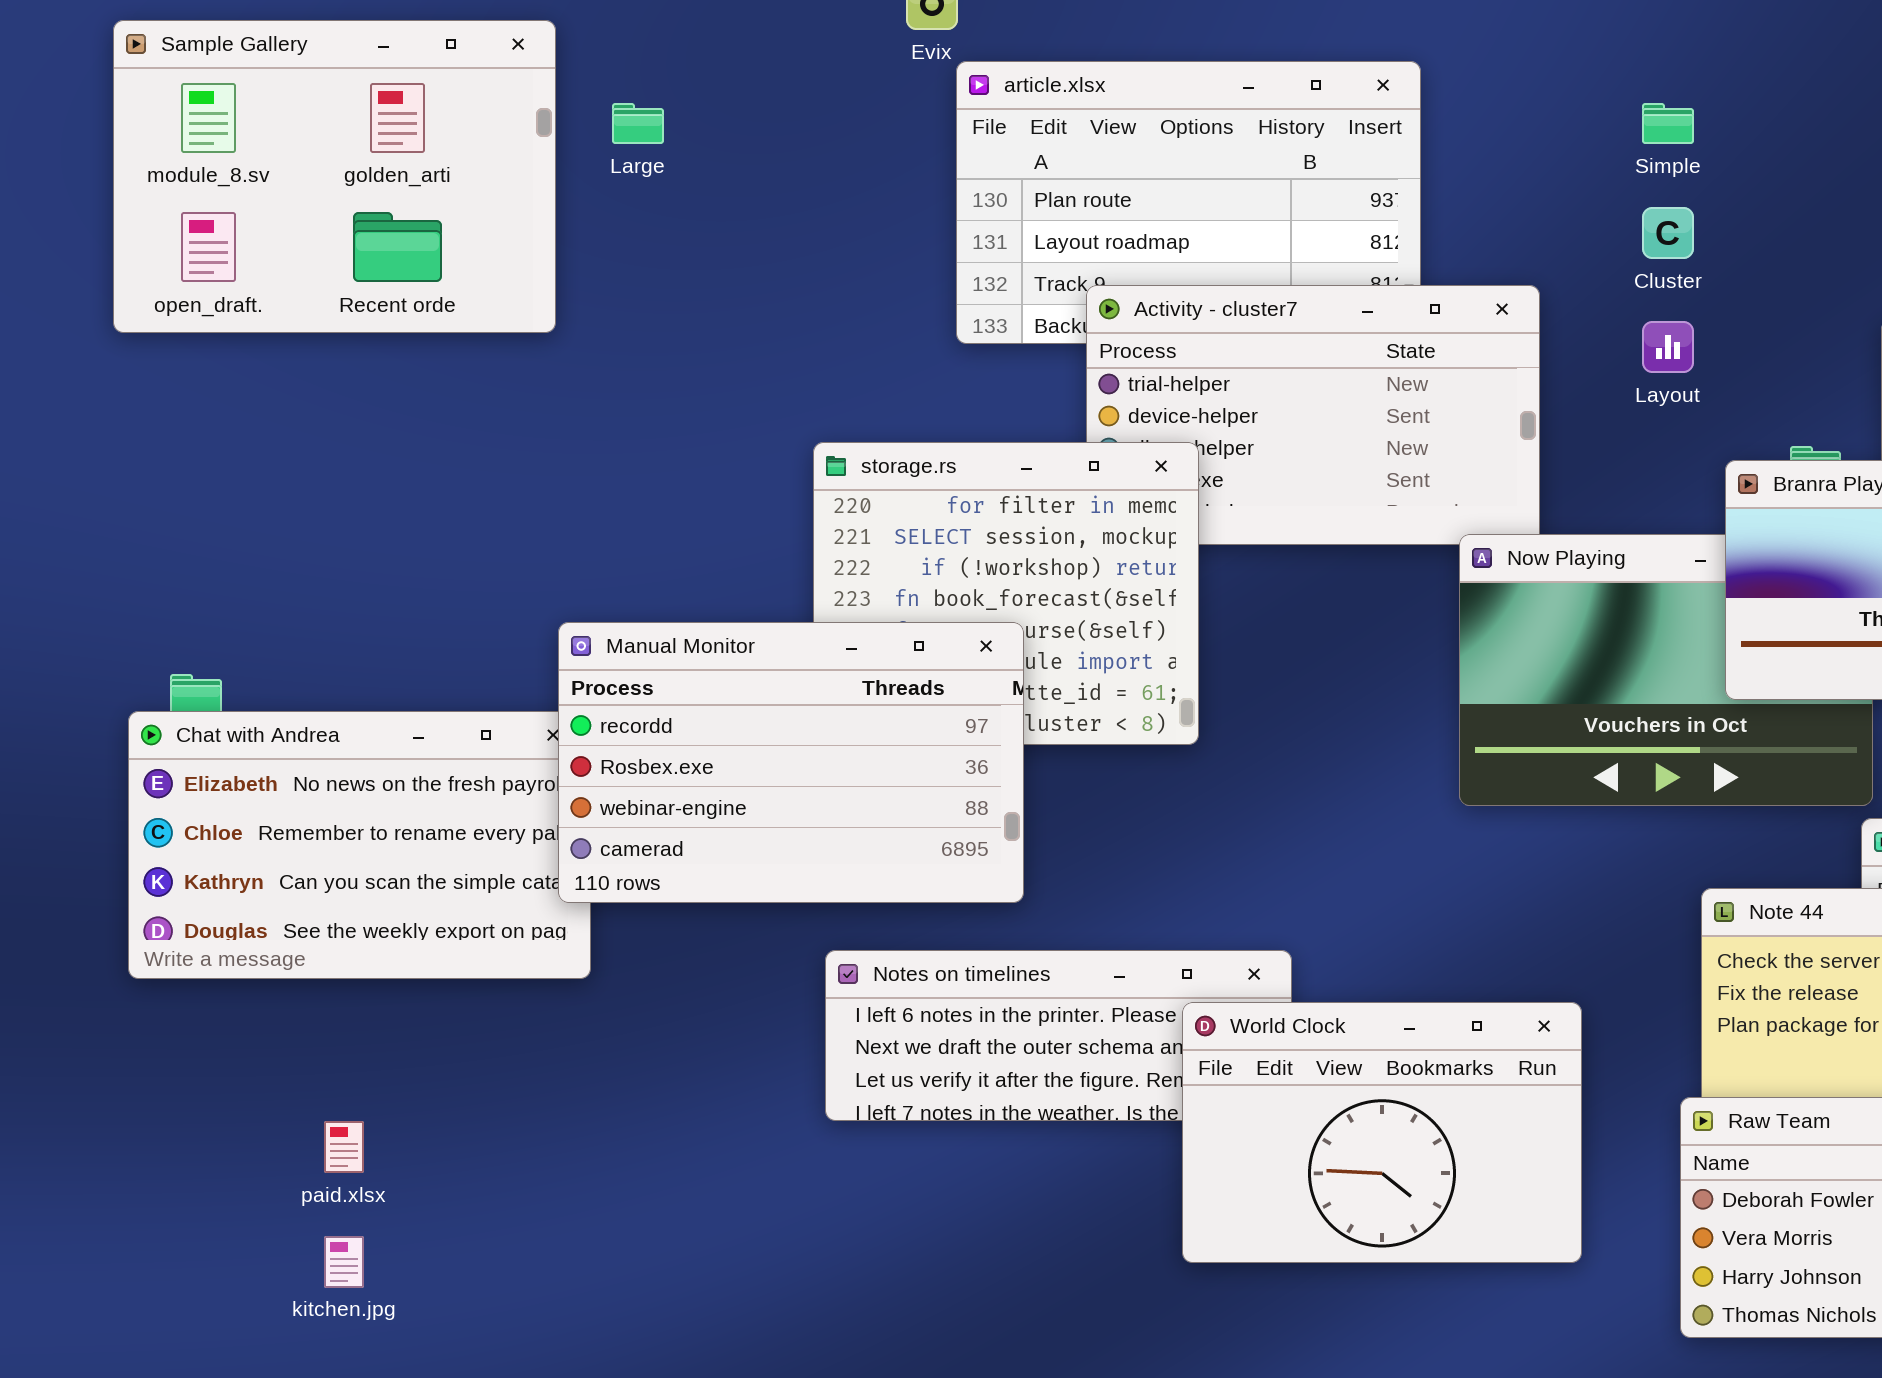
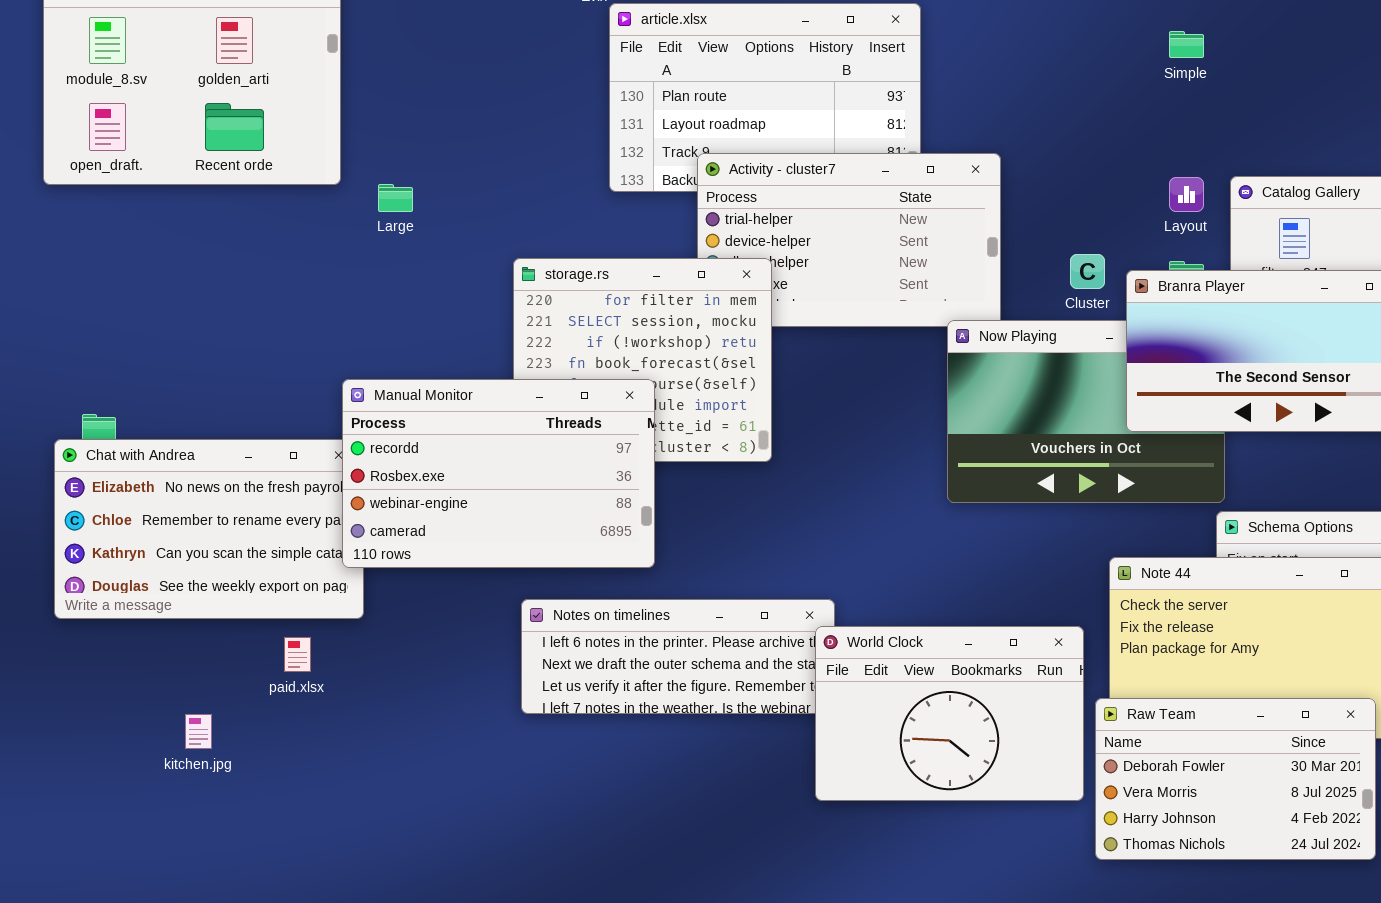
Large: [612,103,664,144] -> [378,184,413,212], moved
Simple: [1642,103,1694,144] -> [1169,31,1204,58], moved
Cluster: [1642,207,1694,259] -> [1070,254,1105,289], moved
Layout: [1642,321,1694,373] -> [1169,177,1204,212], moved
World Clock: [1182,1002,1582,1263] -> [815,626,1084,801], moved
paid.xlsx: [324,1121,364,1173] -> [284,637,311,672], moved
kitchen.jpg: [324,1236,364,1288] -> [185,714,212,749], moved

